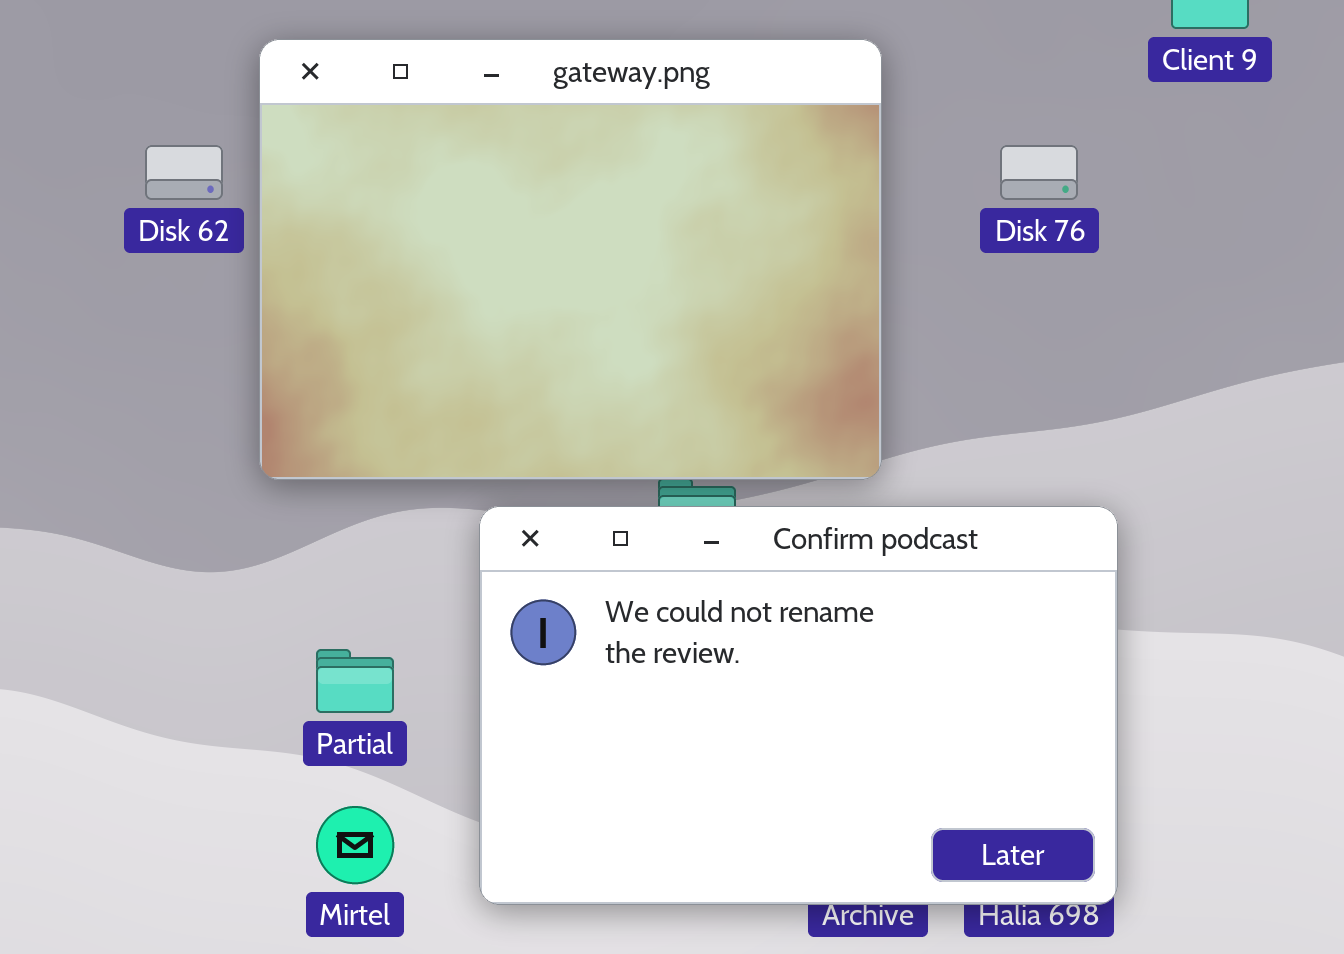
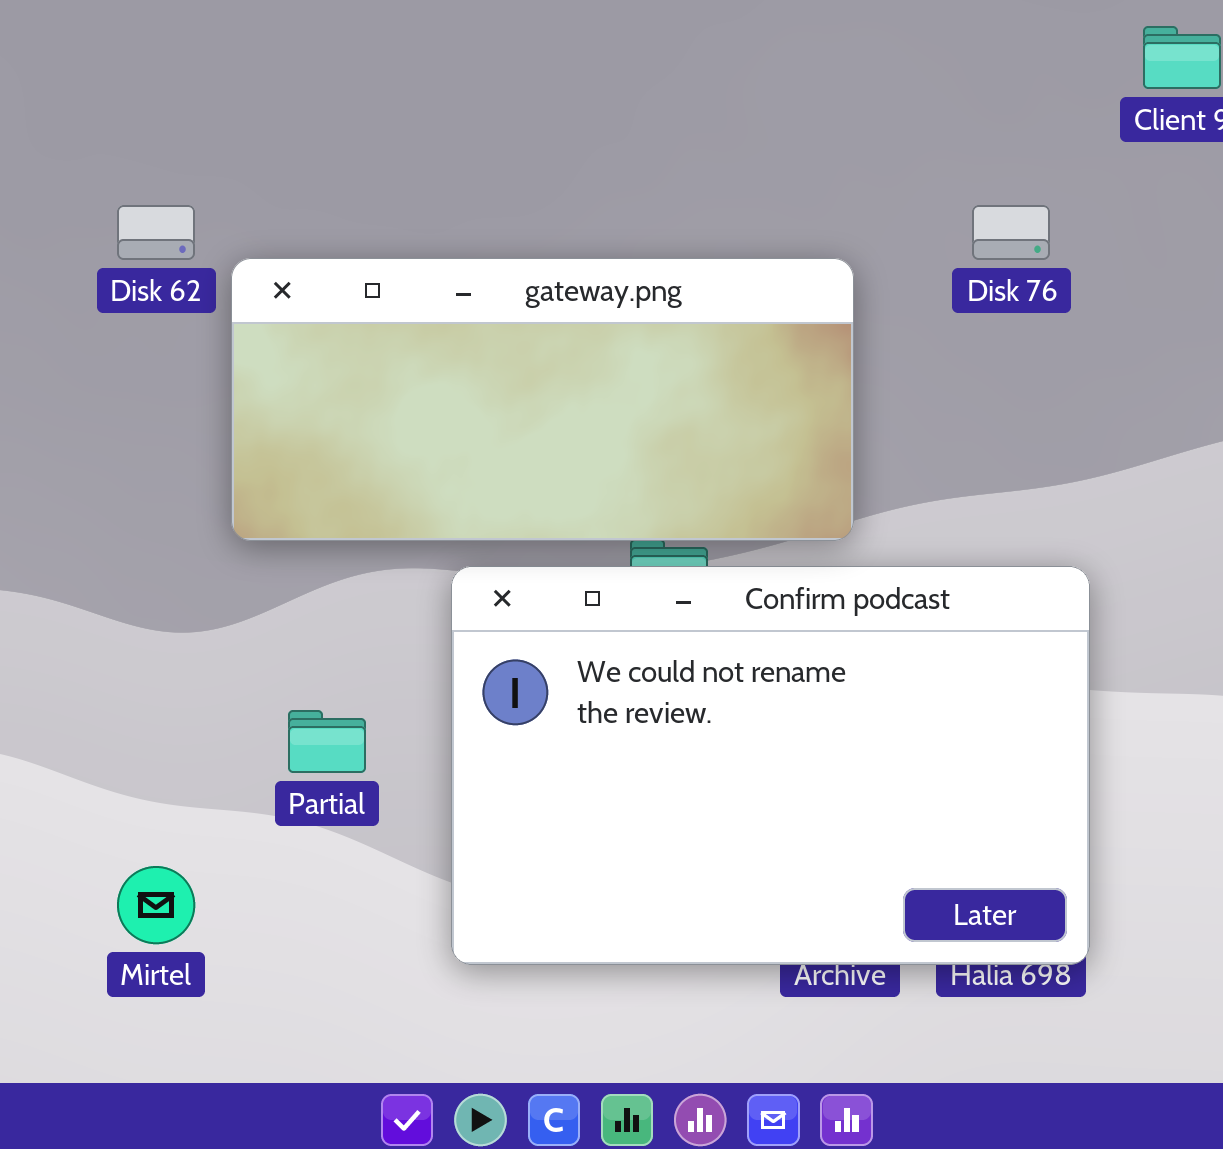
gateway.png: [259,39,882,480] -> [231,258,854,541], resized
Mirtel: [316,806,394,884] -> [117,866,195,944], moved

